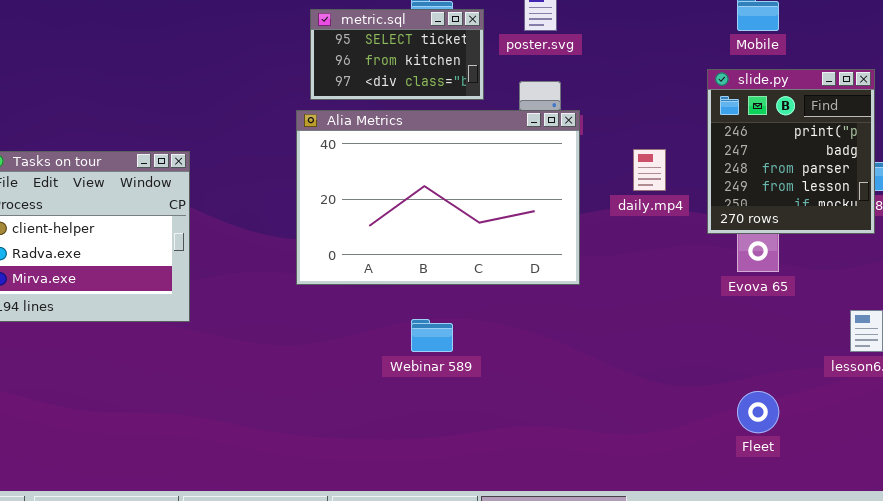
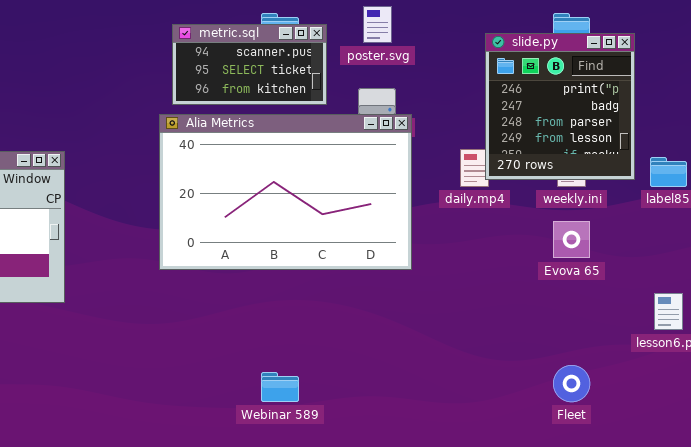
metric.sql: [310,9,484,100] -> [172,24,327,105], scrolled up 1 row
slide.py: [707,69,875,234] -> [485,33,635,180], moved
Webinar 589: [411,319,453,352] -> [261,372,299,402], moved

